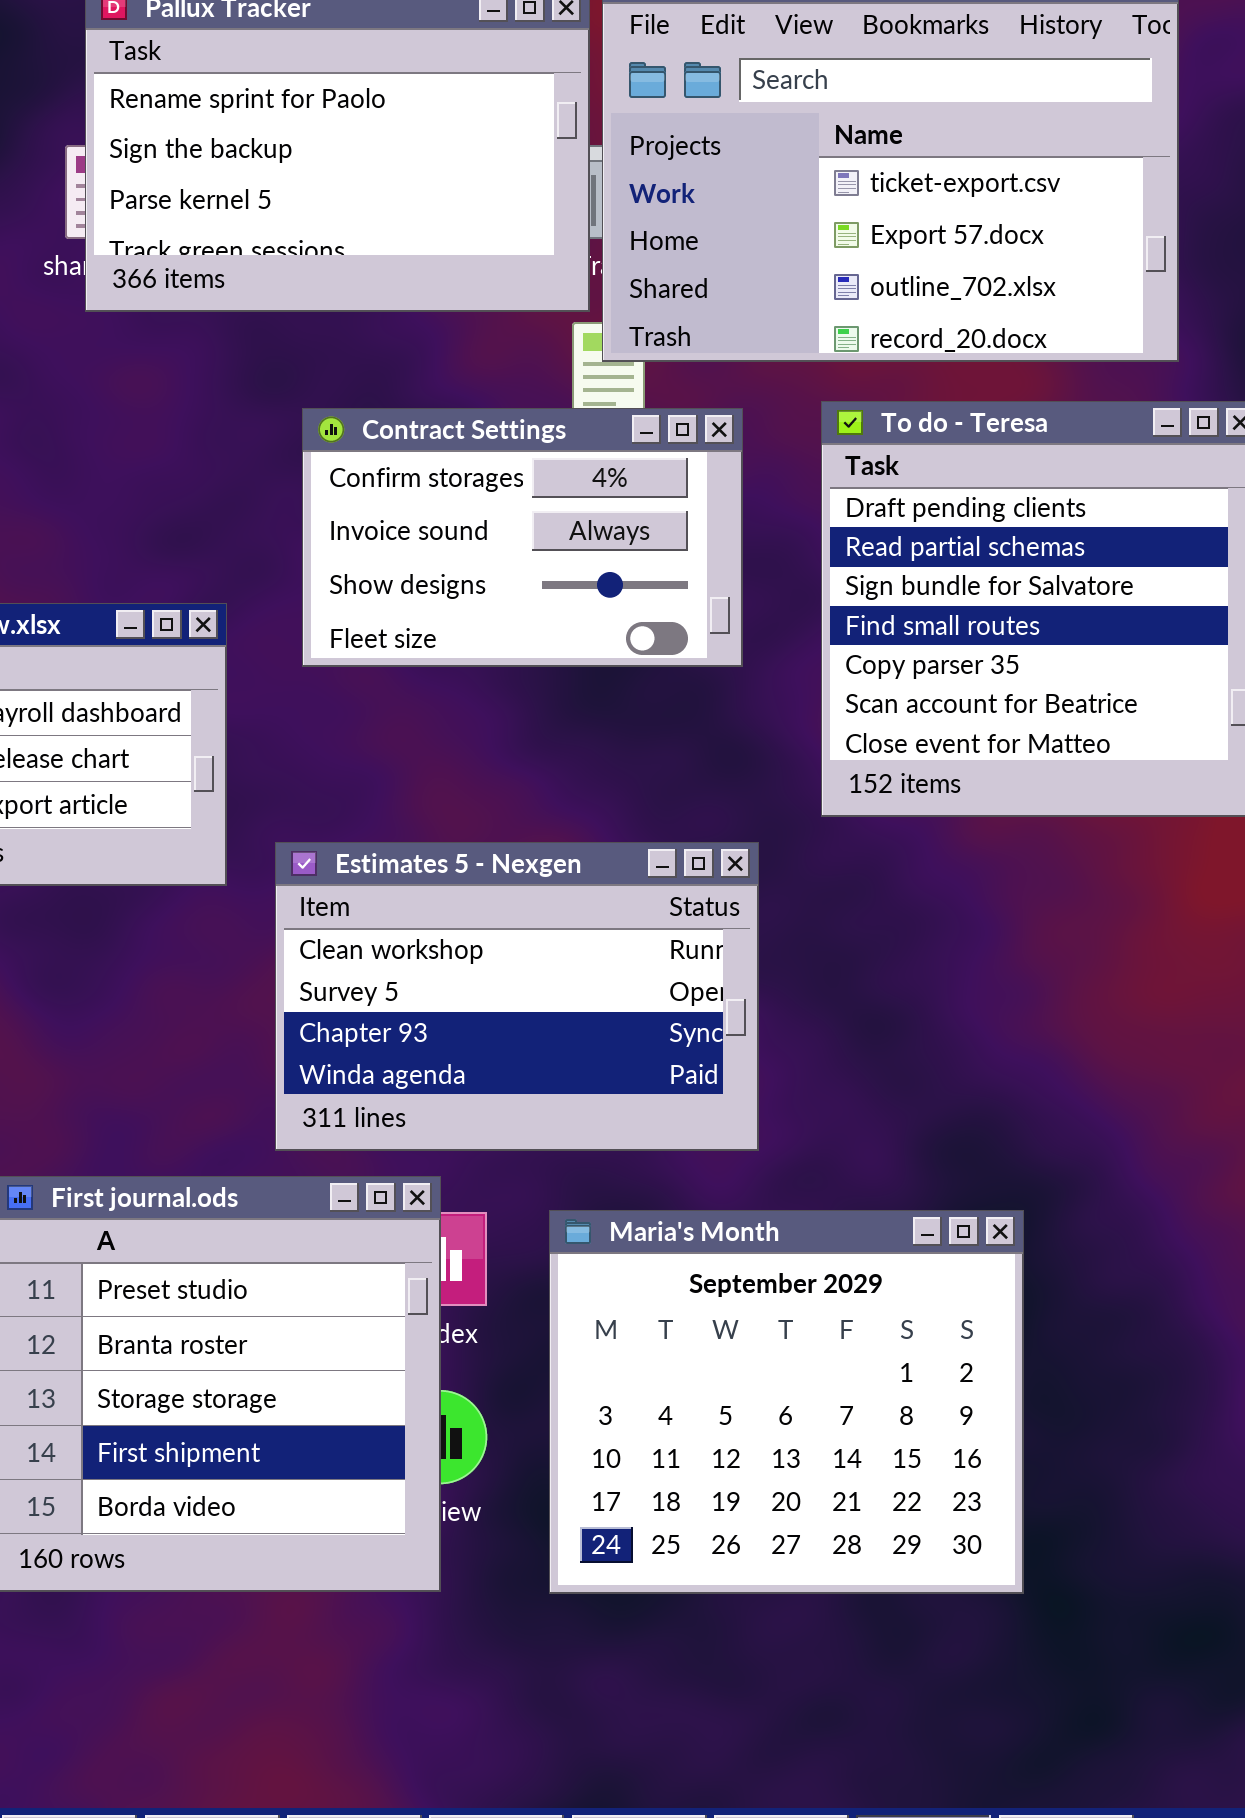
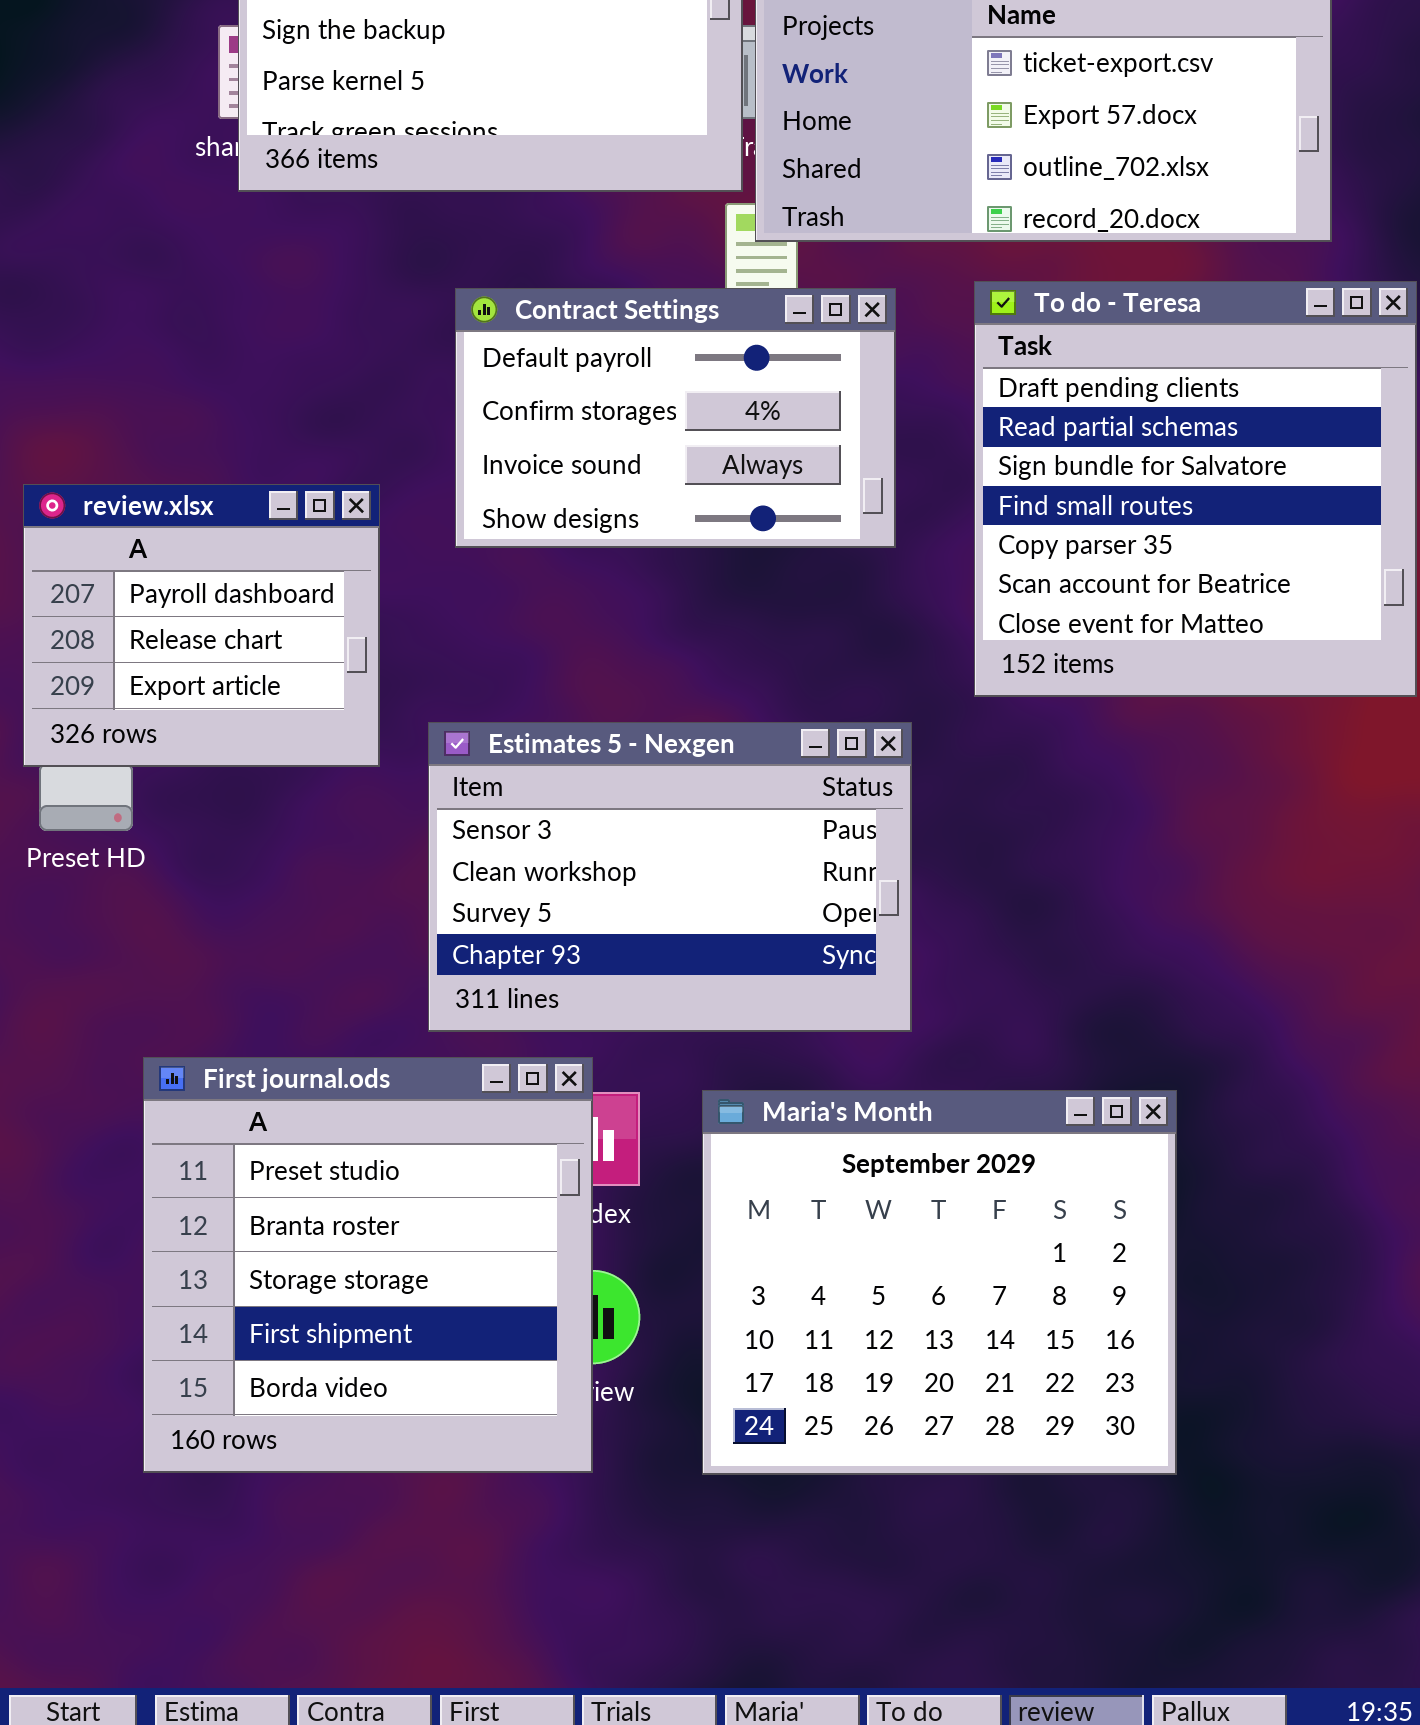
Contract Settings: [302,408,743,667] -> [455,288,896,548], scrolled up 1 row
Estimates 5 - Nexgen: [275,842,759,1151] -> [428,722,912,1032], scrolled up 1 row

